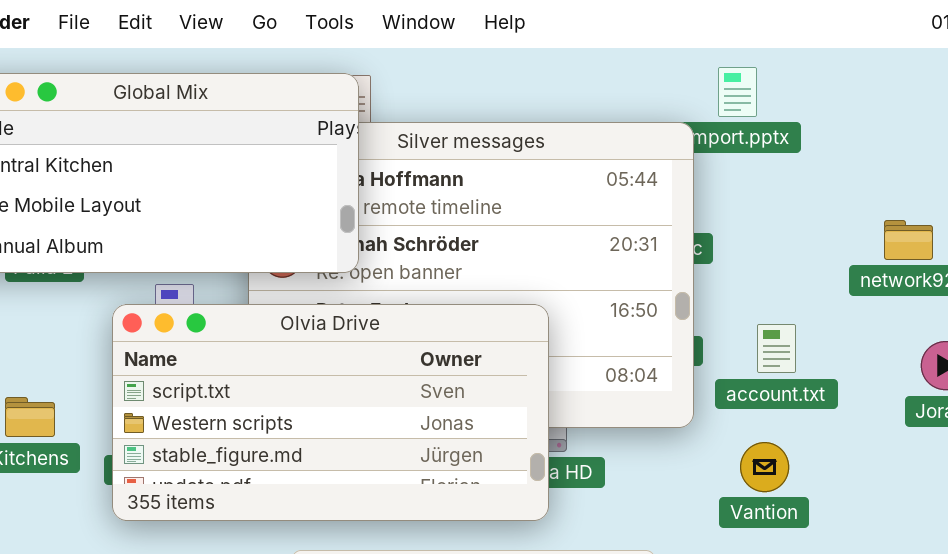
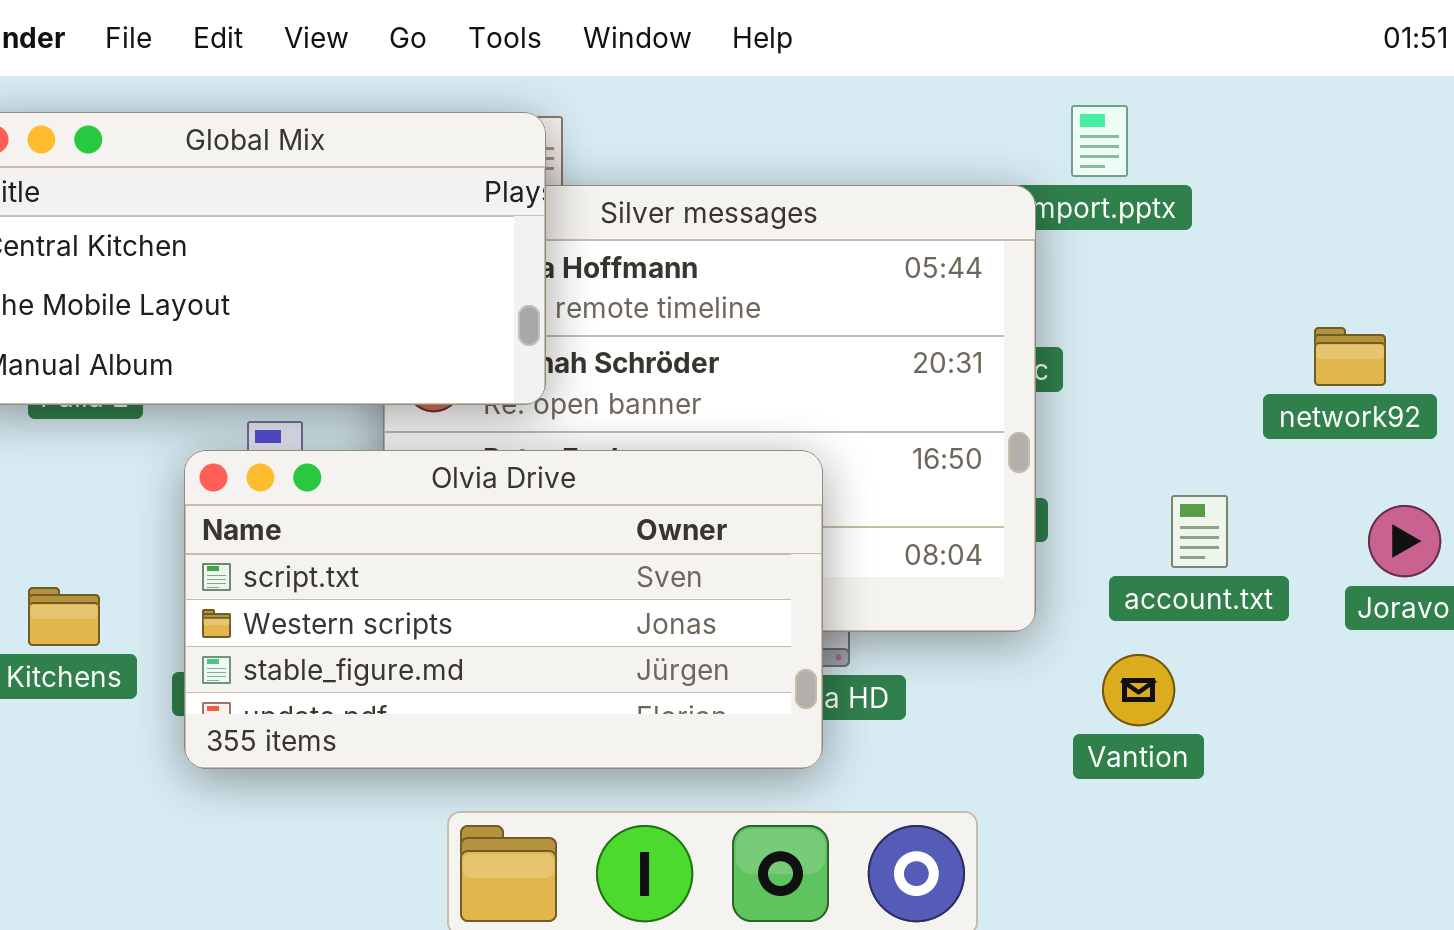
account.txt: [757,324,796,373] -> [1171,495,1228,568], moved

